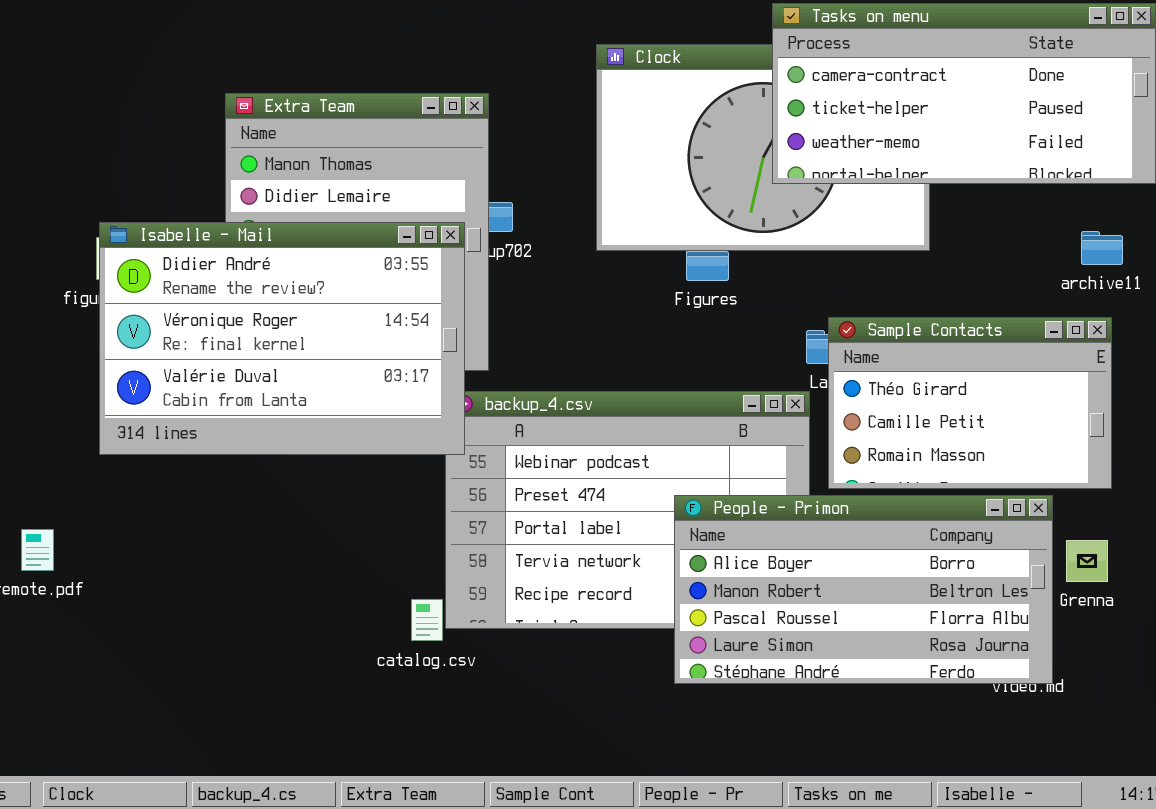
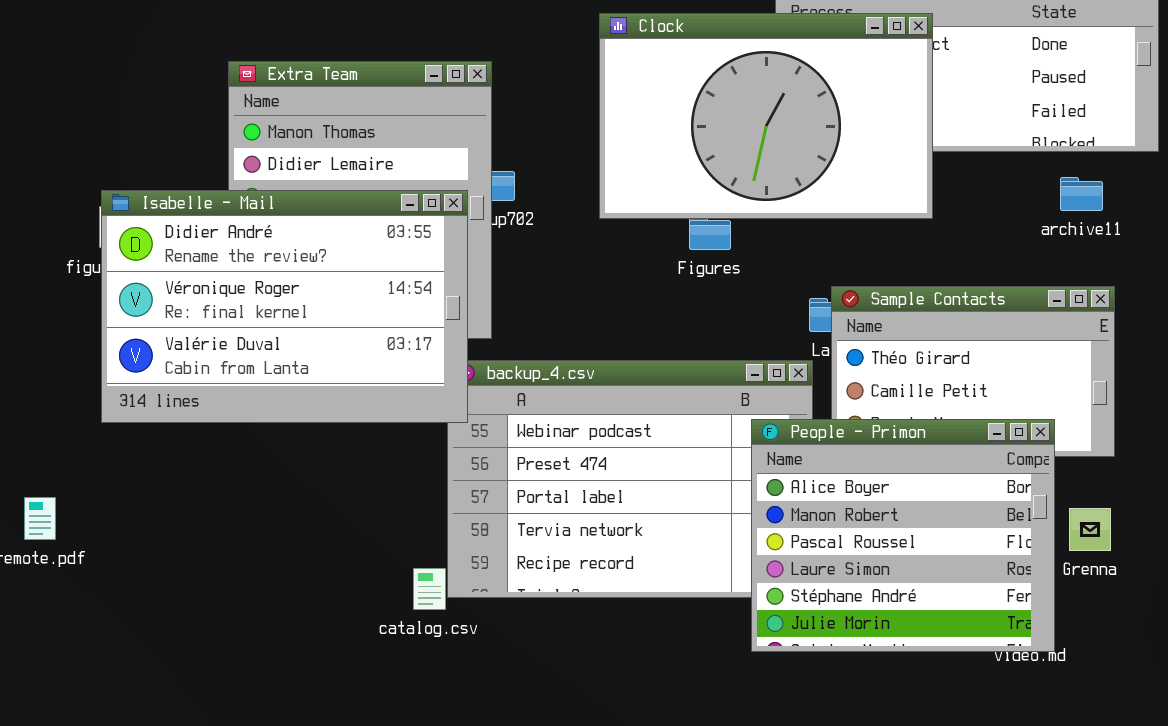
Clock: [596,44,930,251] -> [599,13,933,219], raised
archive11: [1081,231,1123,265] -> [1060,177,1103,211], moved
People - Primon: [674,495,1053,684] -> [751,419,1055,652], resized

